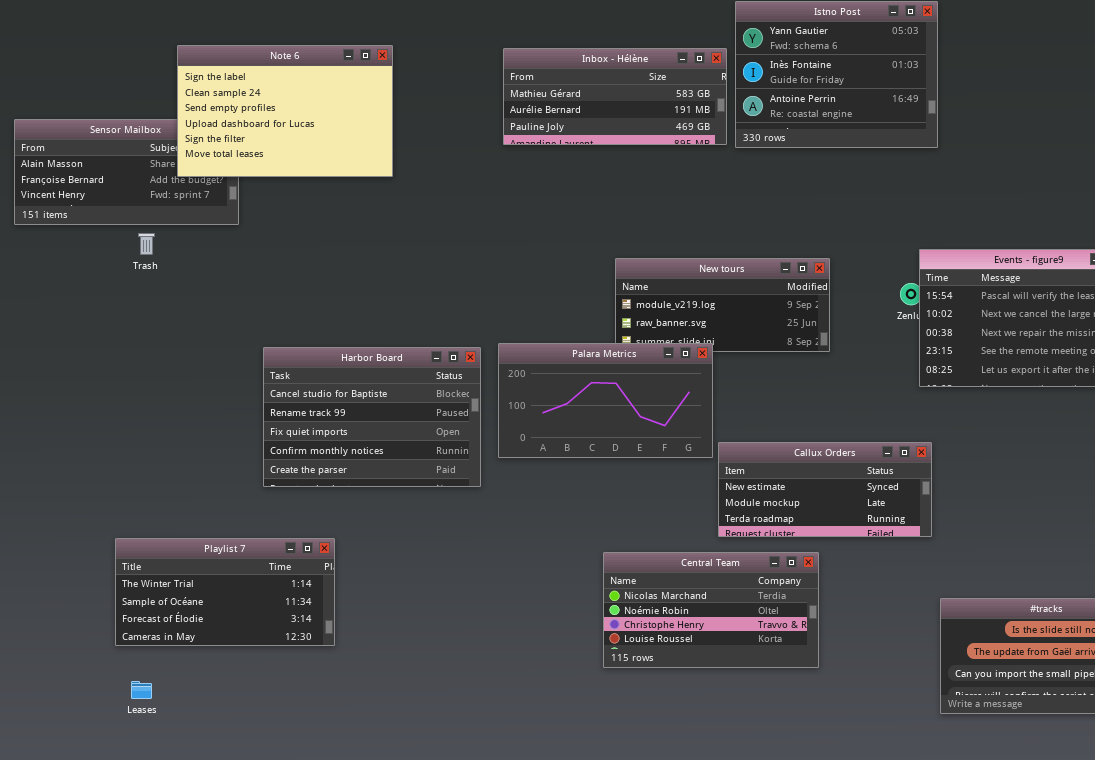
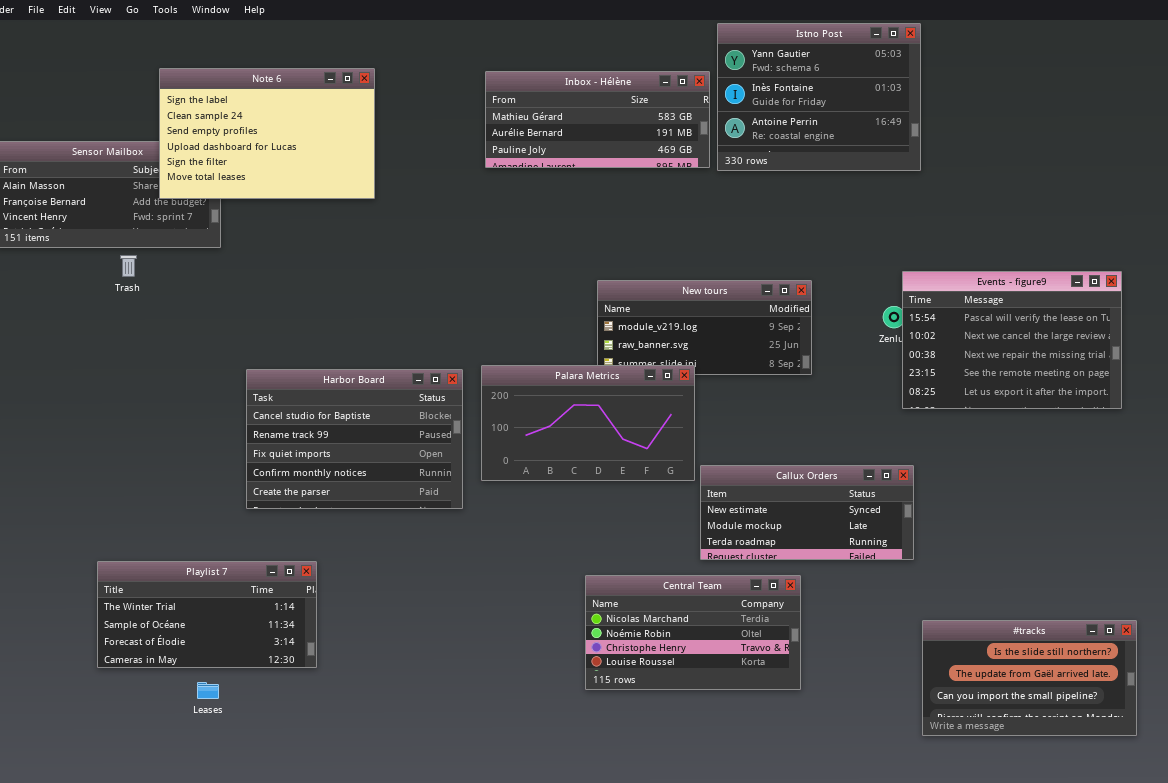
Leases: [131,681,152,699] -> [197,682,219,699], moved

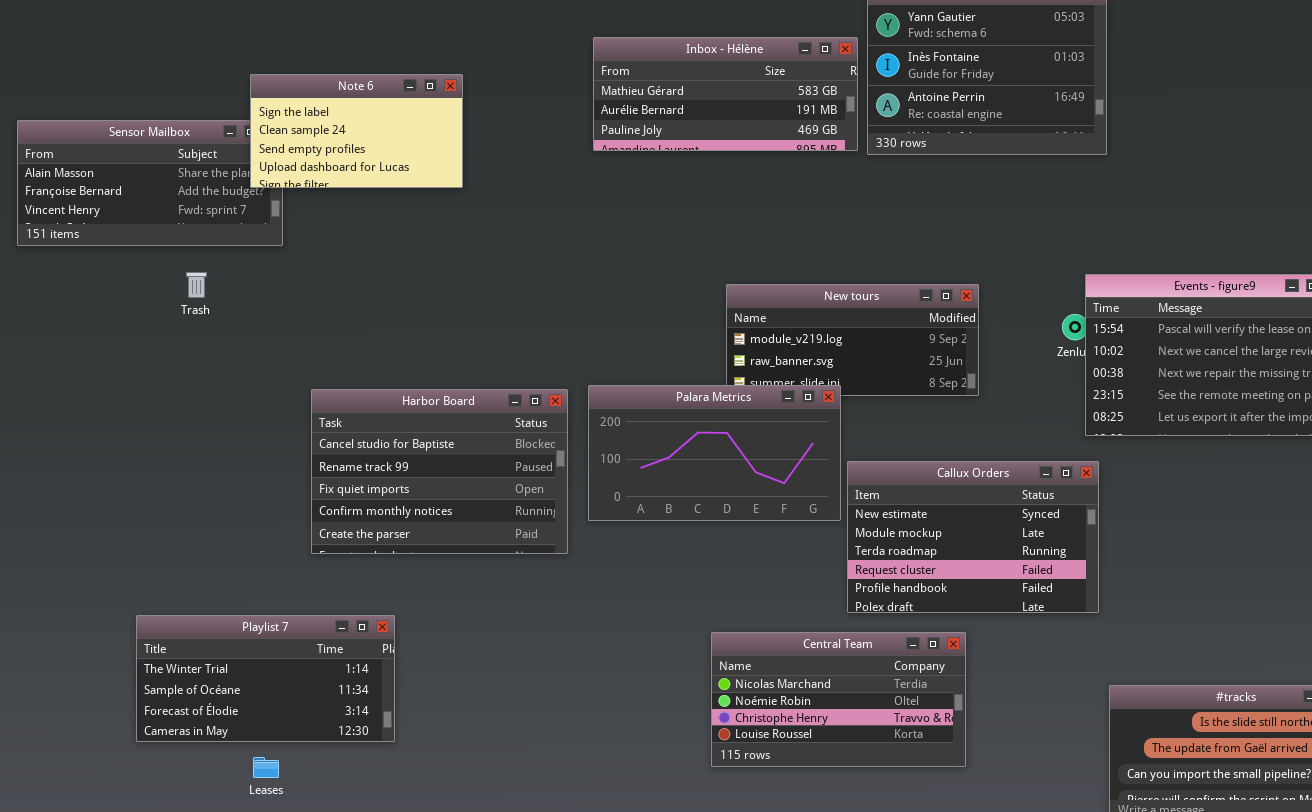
Note 6: [159,68,375,199] -> [250,74,463,188], resized
Trash: [120,255,137,277] -> [186,272,207,298], moved
Callux Orders: [700,465,914,560] -> [847,461,1099,613], resized

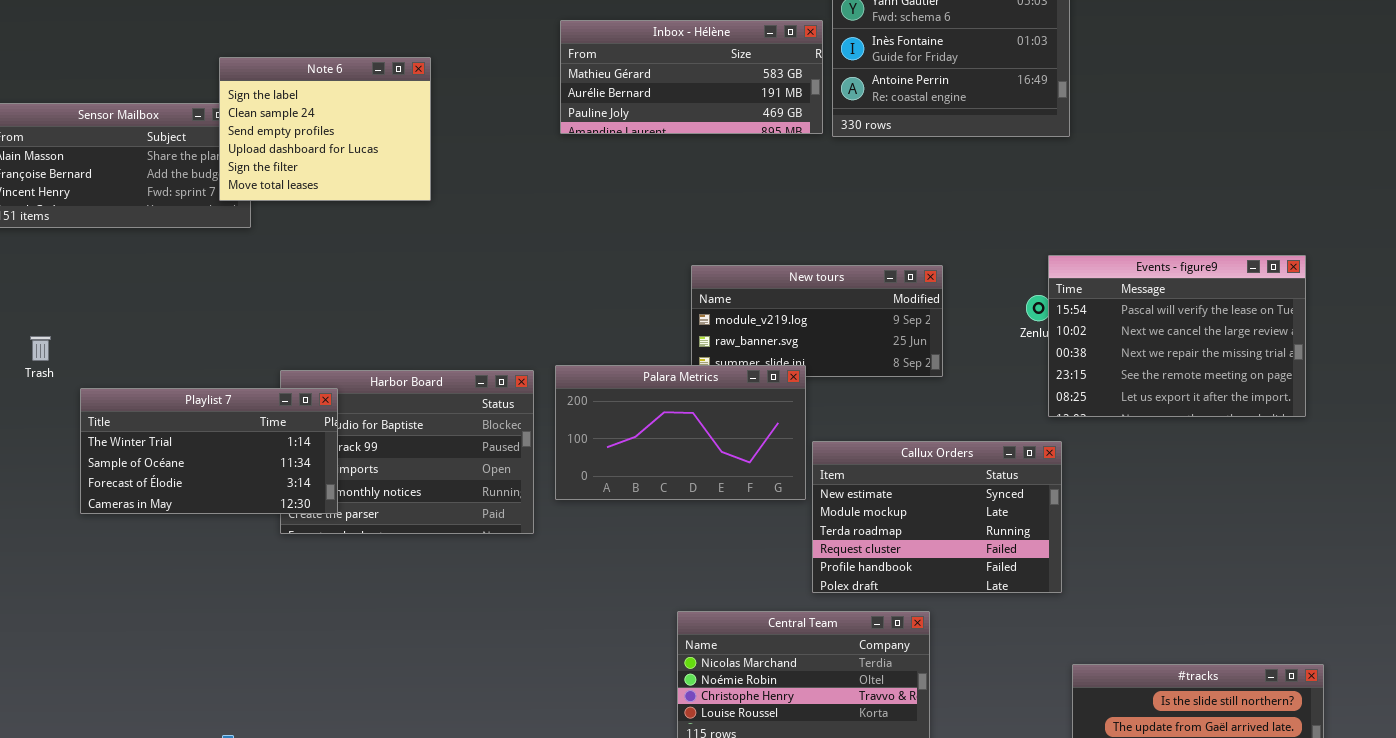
Note 6: [250,74,463,188] -> [219,57,431,201], resized
Trash: [186,272,207,298] -> [30,336,51,361], moved
Playlist 7: [136,615,395,742] -> [80,388,338,514], moved

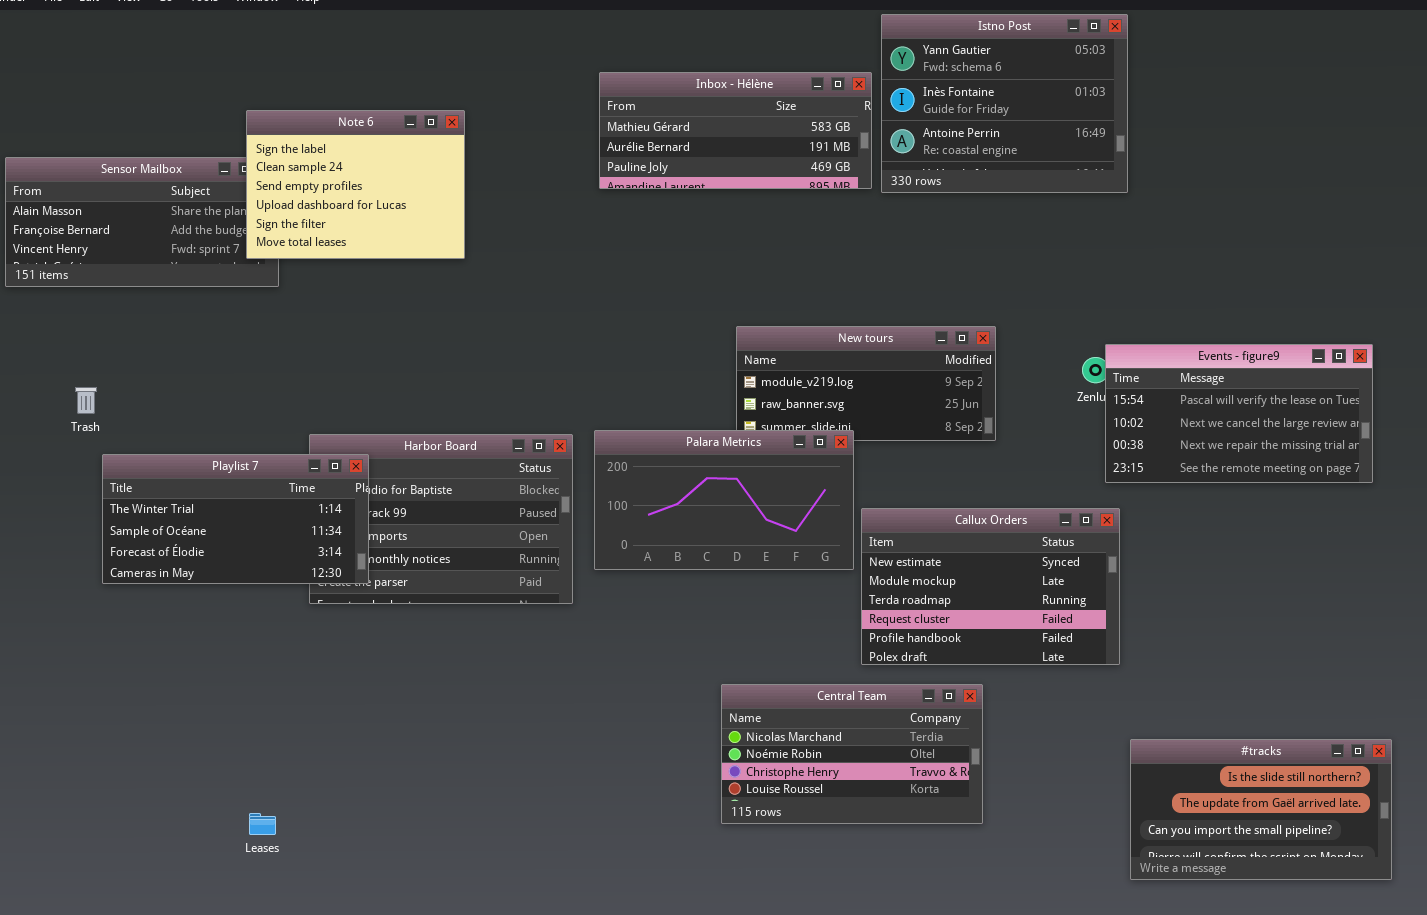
Events - figure9: [1048,255,1306,417] -> [1105,344,1373,483], resized
Trash: [30,336,51,361] -> [75,387,97,414], moved

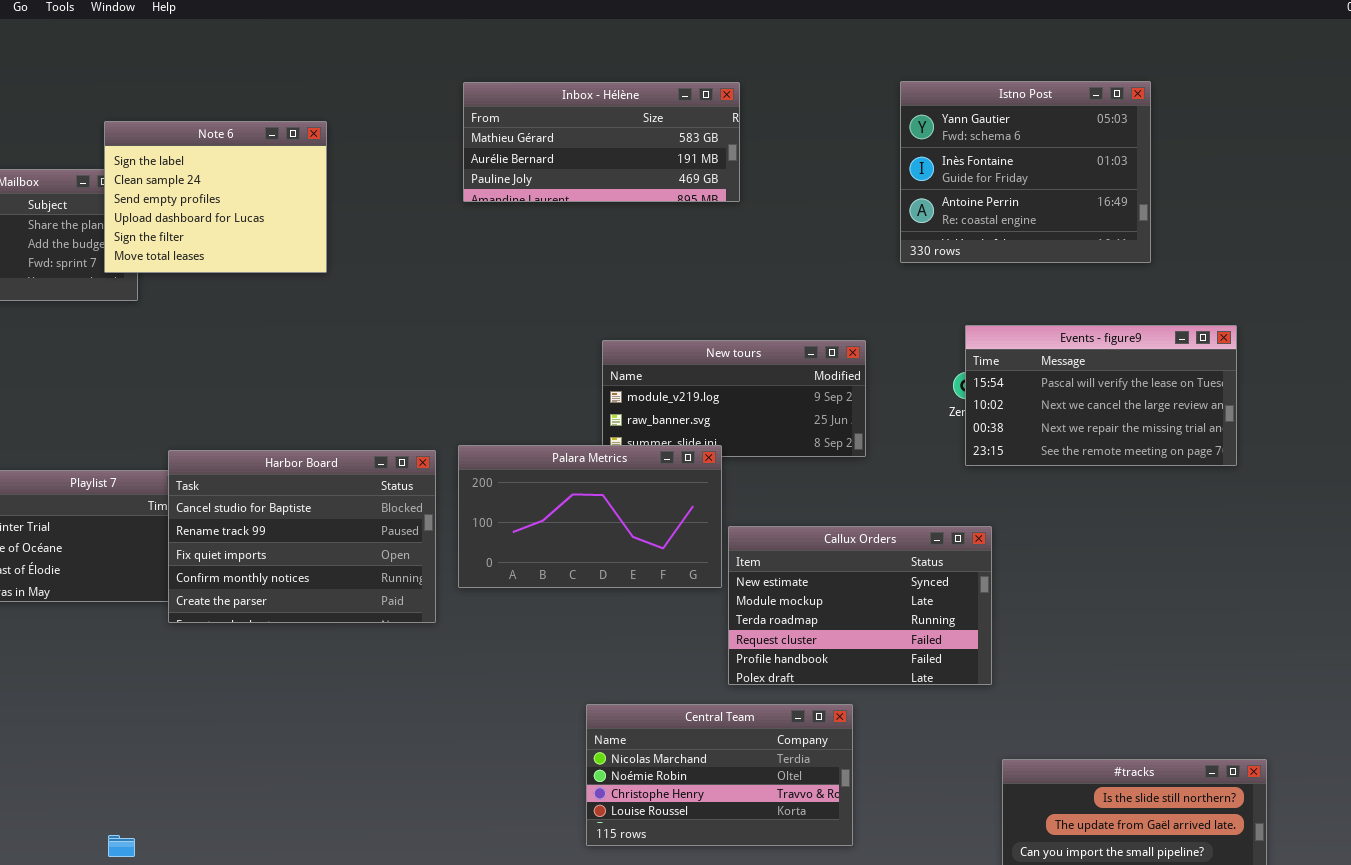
Istno Post: [881,14,1128,193] -> [900,81,1151,263], moved
Events - figure9: [1105,344,1373,483] -> [965,325,1237,466], moved
Harbor Board: [309,434,573,604] -> [168,450,436,623], raised

